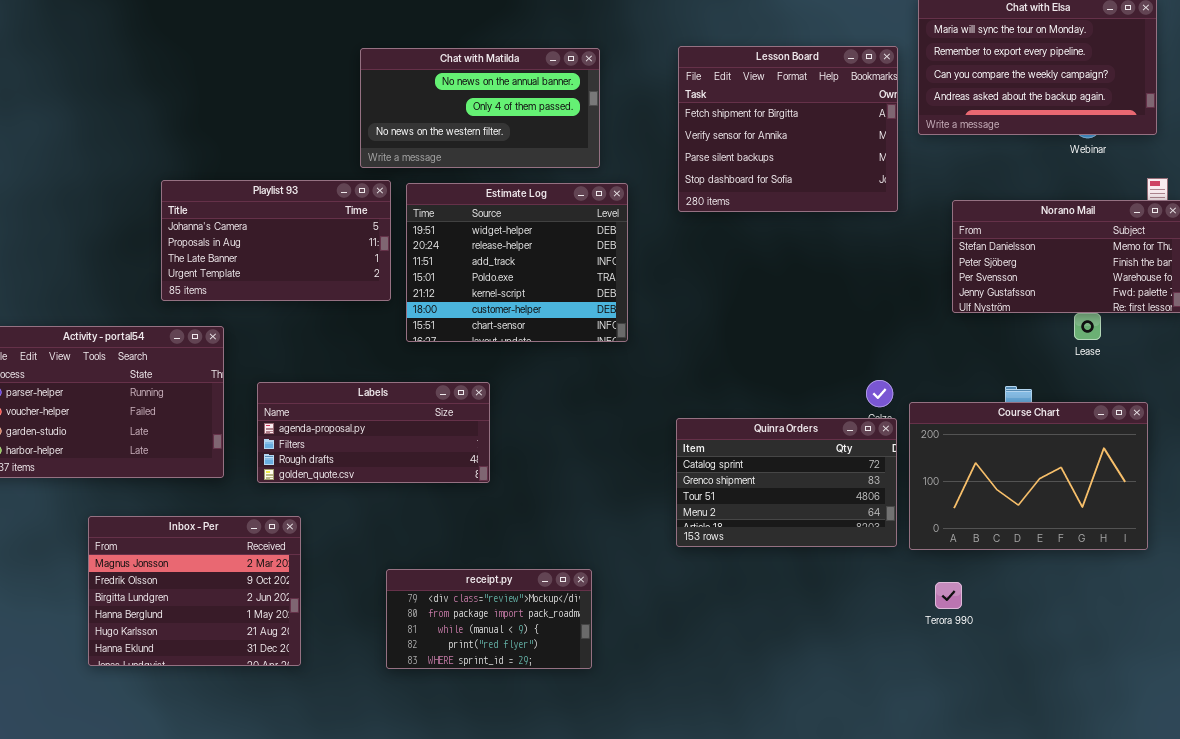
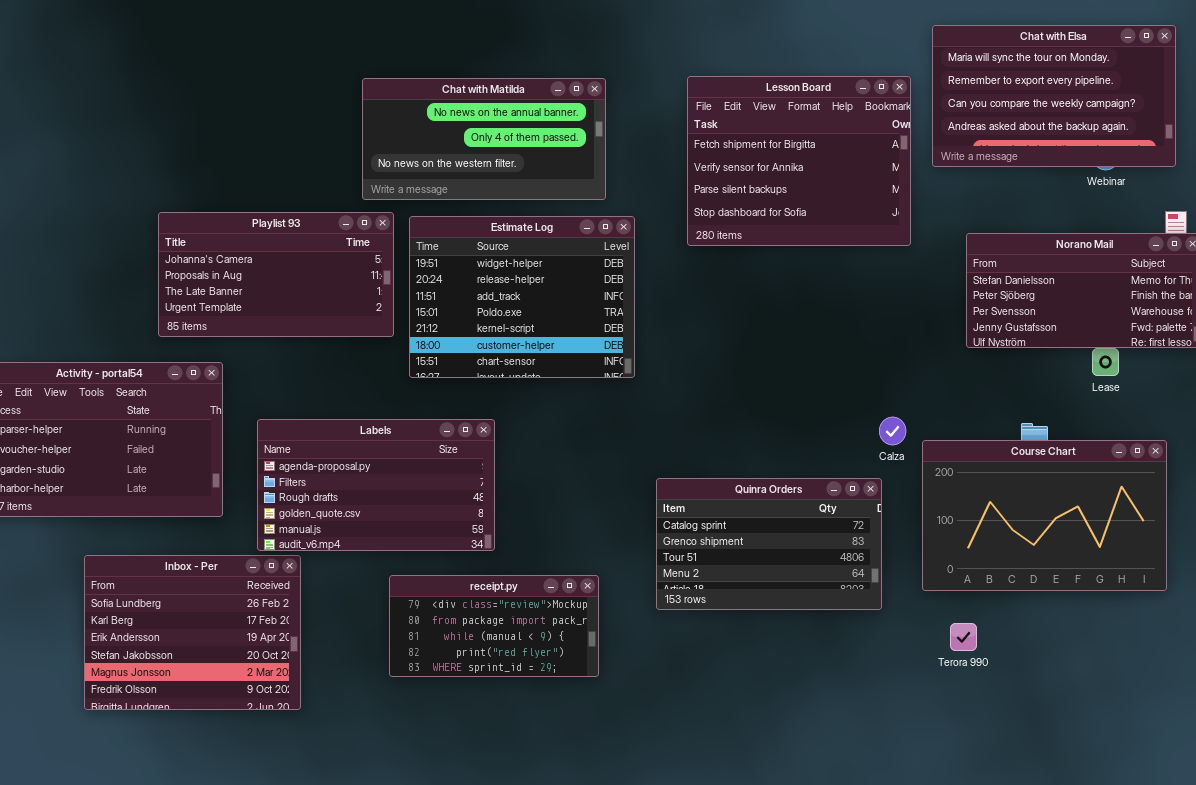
Labels: [257,382,490,483] -> [257,419,495,551], resized
Quinra Orders: [676,418,897,547] -> [656,478,882,610], moved
Inbox - Per: [88,516,301,666] -> [84,555,301,710], scrolled up 4 rows
receipt.py: [386,569,592,669] -> [389,575,599,677], moved

